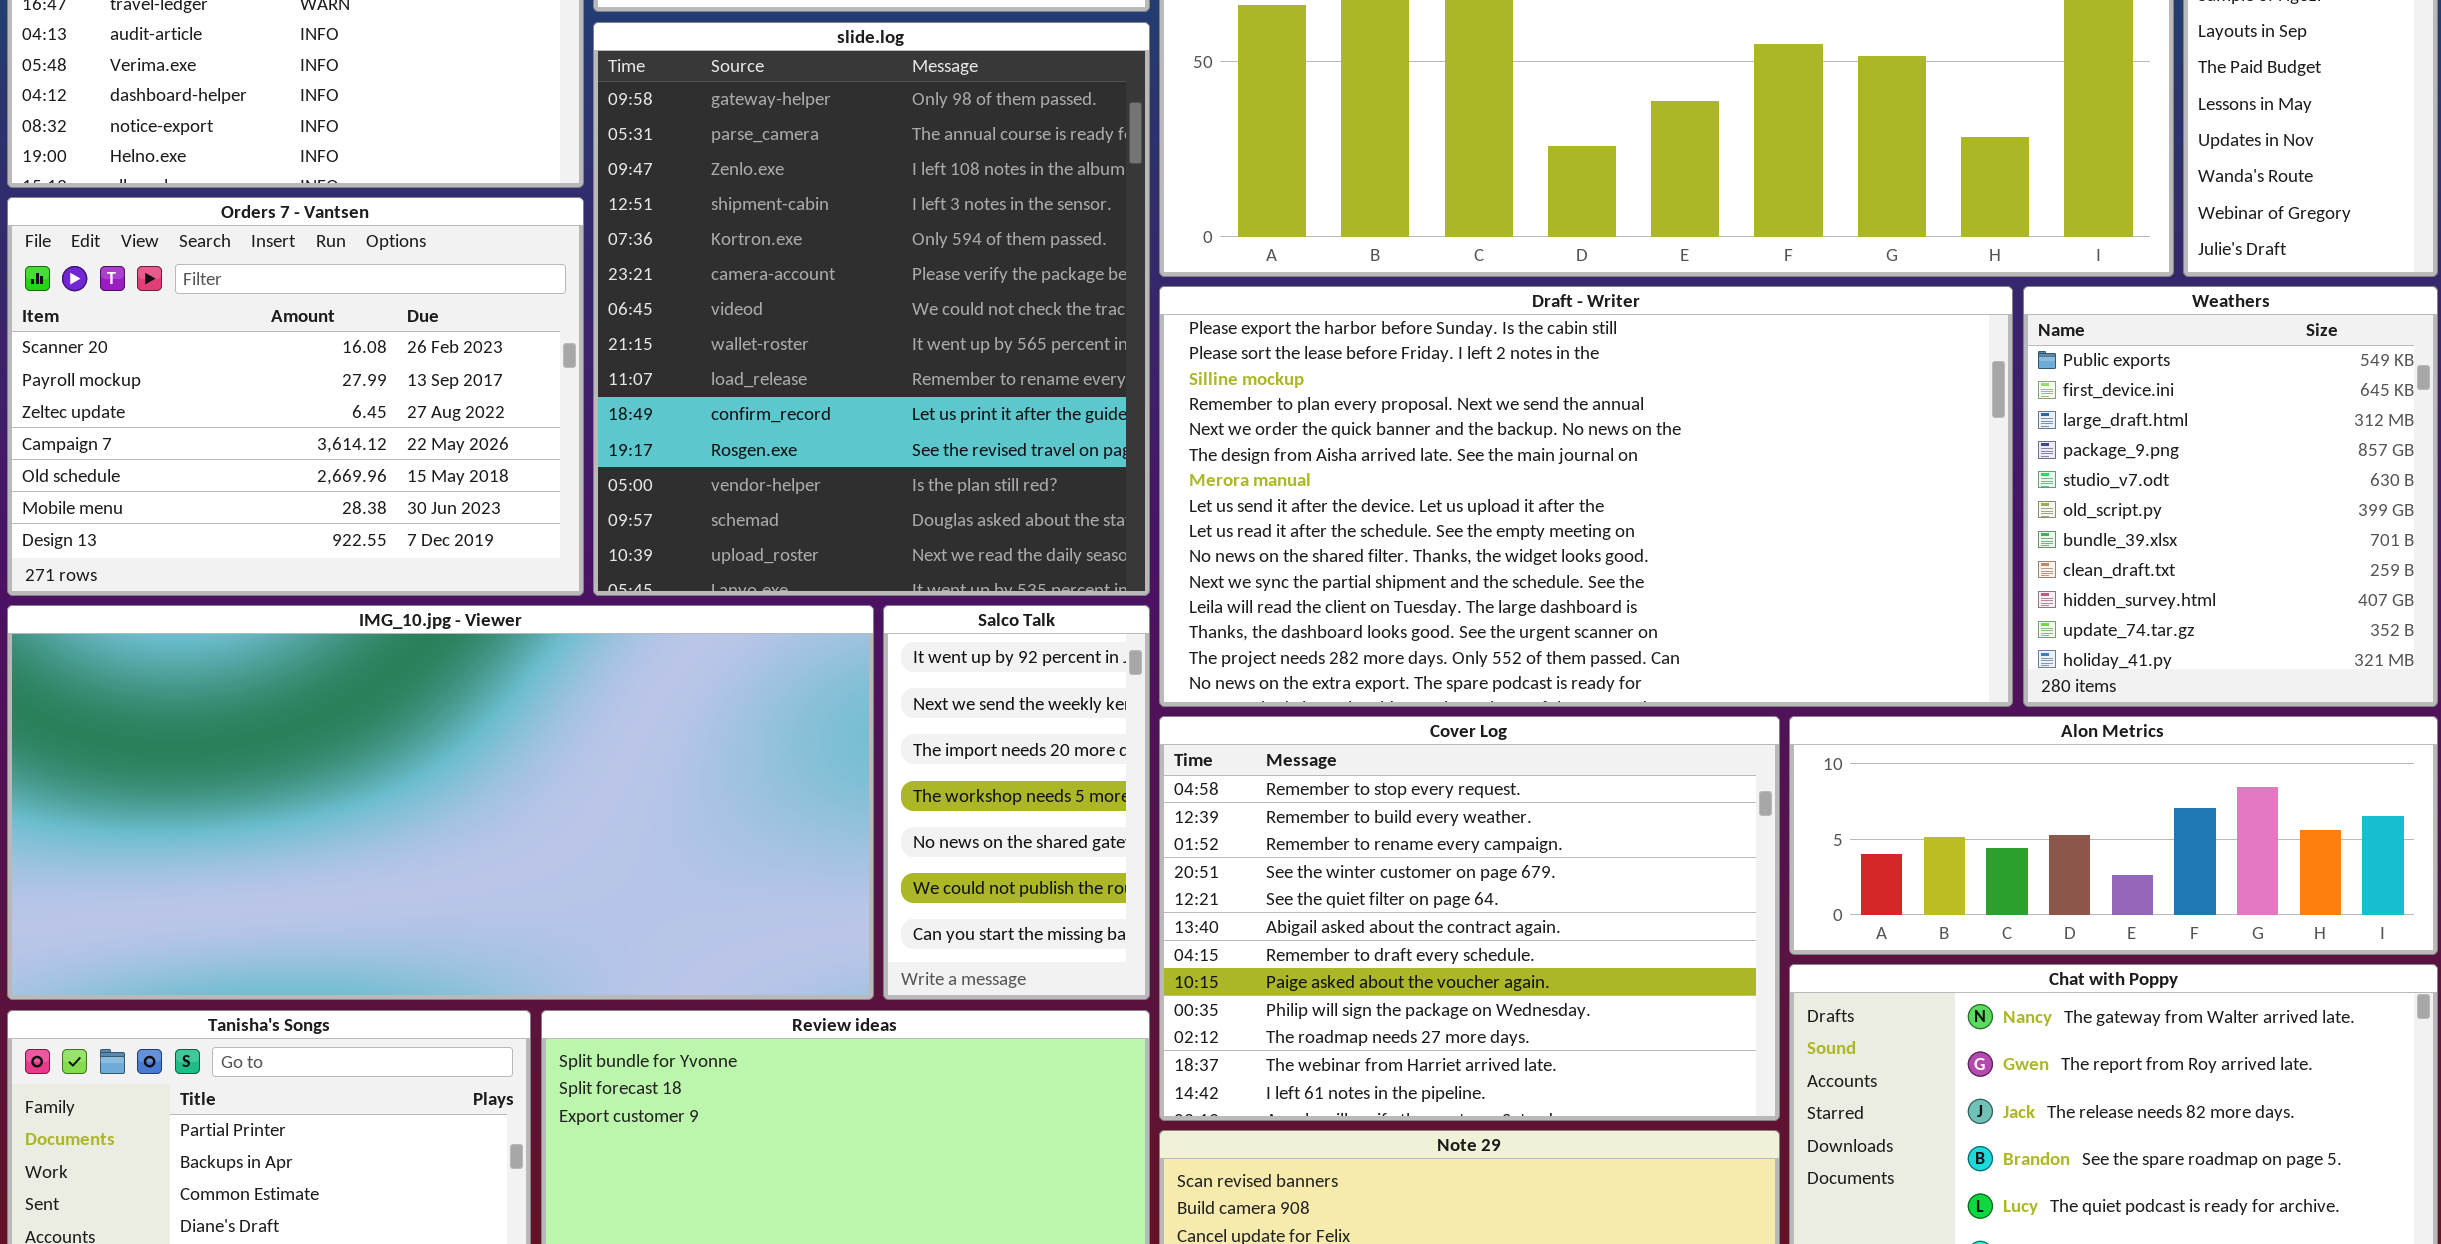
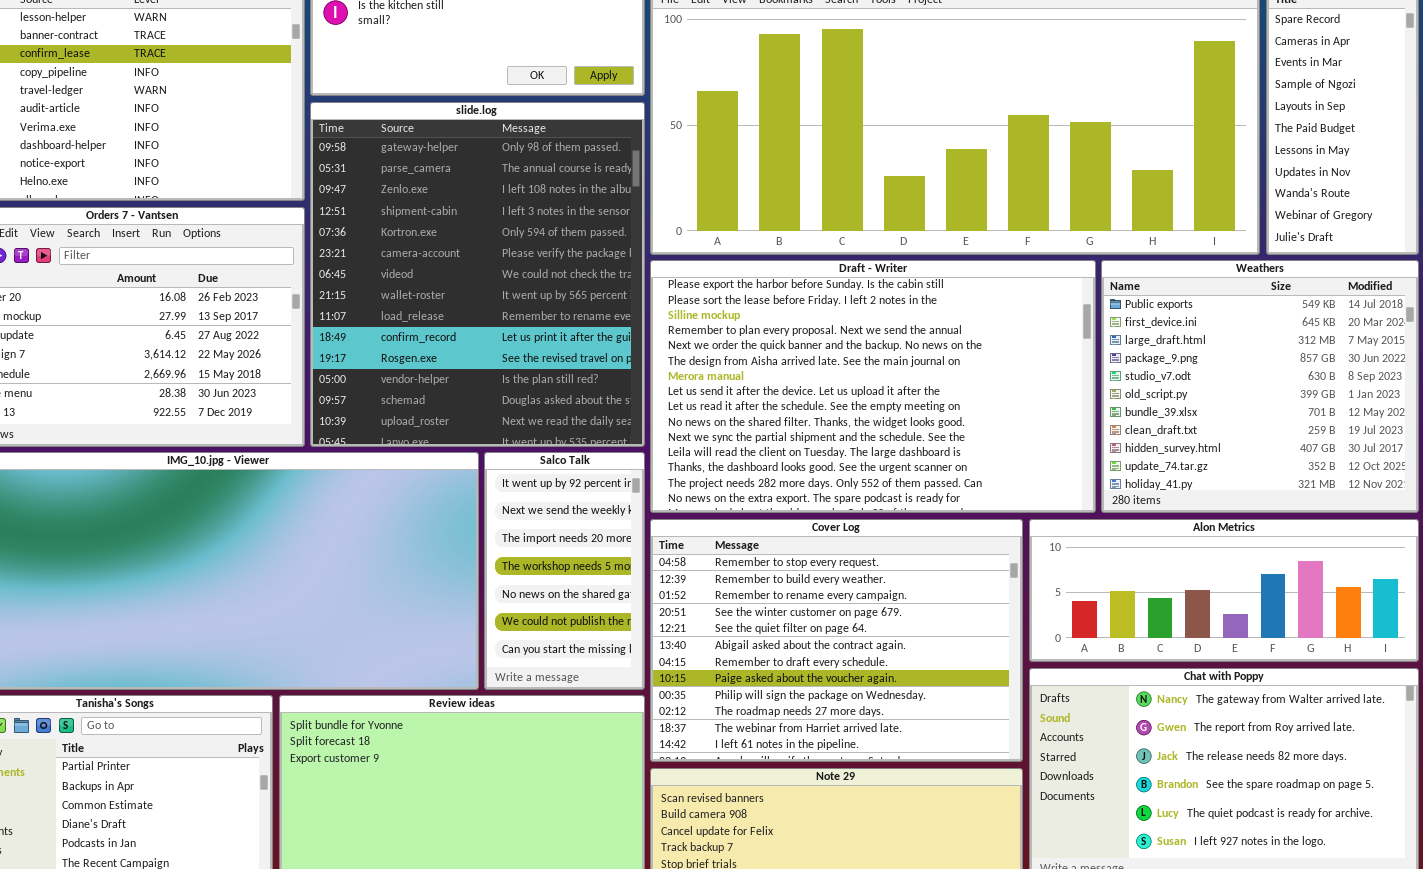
Draft - Writer: [1159,286,2013,707] -> [650,260,1096,513], resized
Weathers: [2023,286,2438,707] -> [1101,260,1419,513], resized

